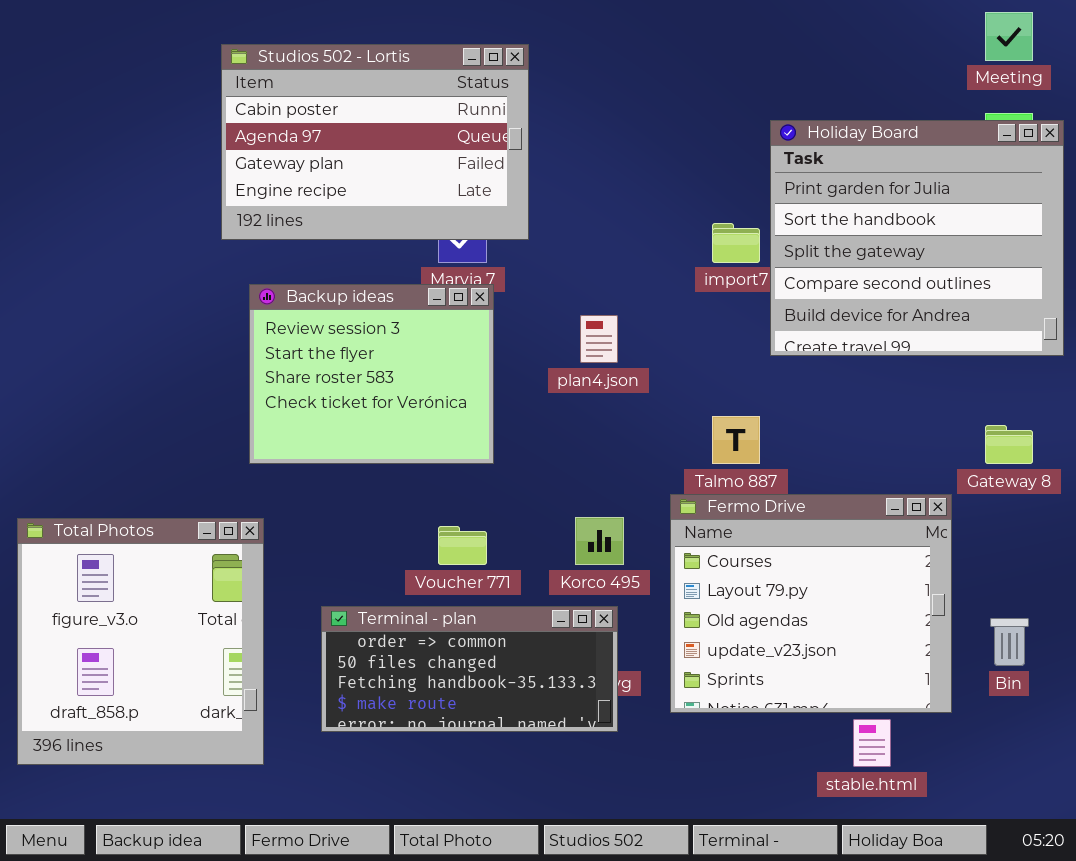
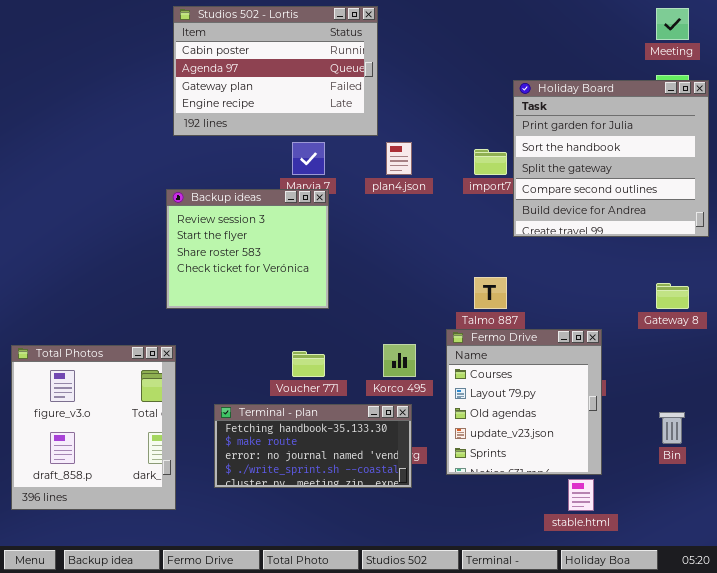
Studios 502 - Lortis: [221,44,529,240] -> [173,6,378,136], moved
plan4.json: [580,315,618,363] -> [386,142,412,175], moved
Fermo Drive: [670,494,952,713] -> [446,329,602,475], resized
Terminal - plan: [321,606,618,732] -> [214,404,412,488], scrolled down 2 rows

